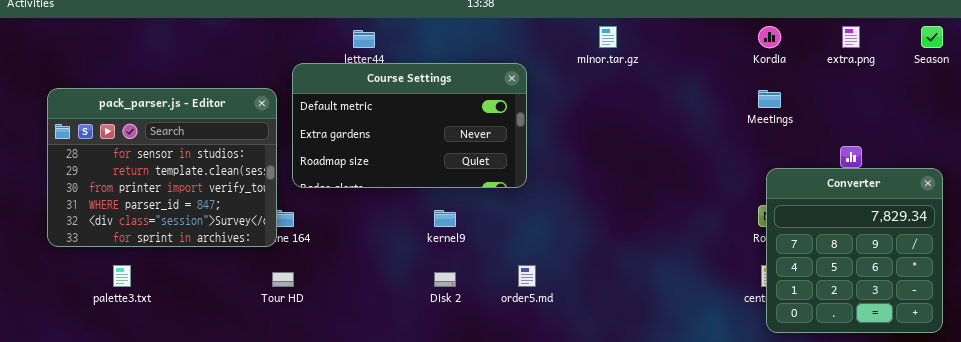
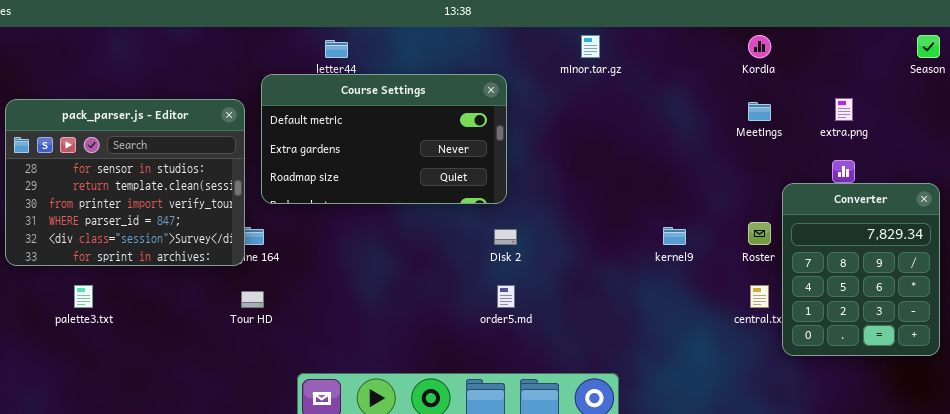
extra.png: [842,26,860,48] -> [835,98,853,121], moved
Converter: [766,168,943,333] -> [782,183,940,356], resized
kernel9: [434,210,456,227] -> [663,227,686,245], moved
Disk 2: [434,272,456,287] -> [494,229,517,245], moved

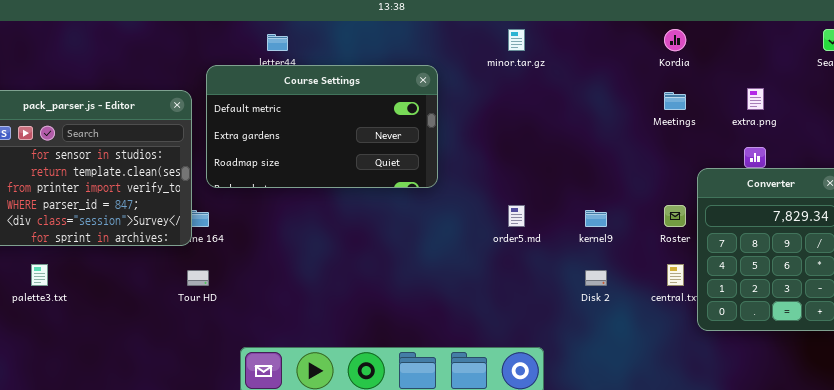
Disk 2: [494,229,517,245] -> [585,270,607,286], moved
order5.md: [497,285,515,308] -> [508,205,525,227], moved

